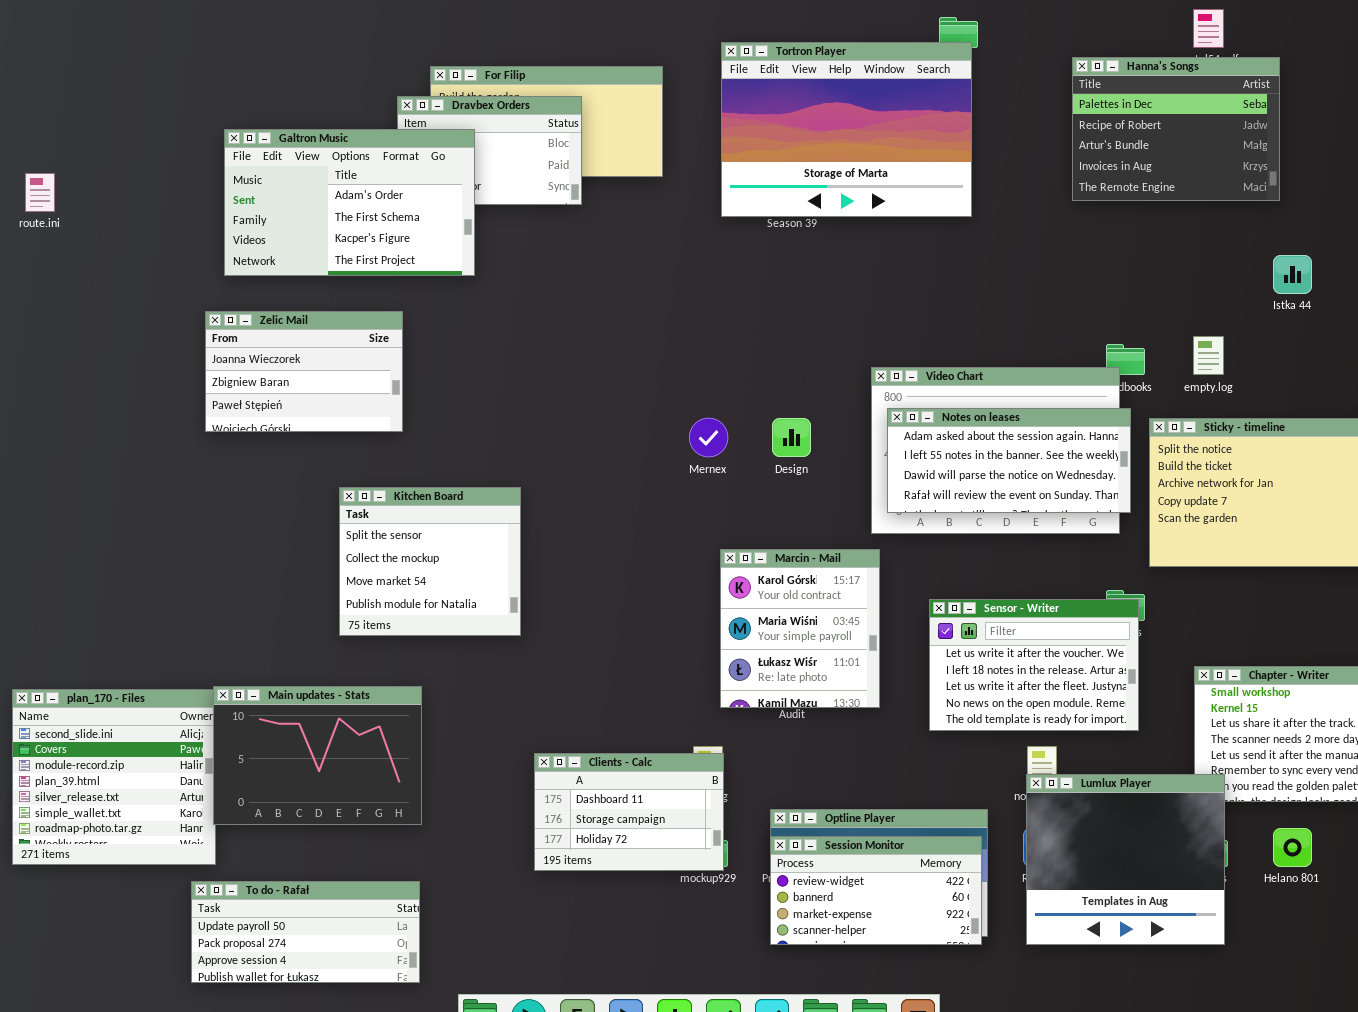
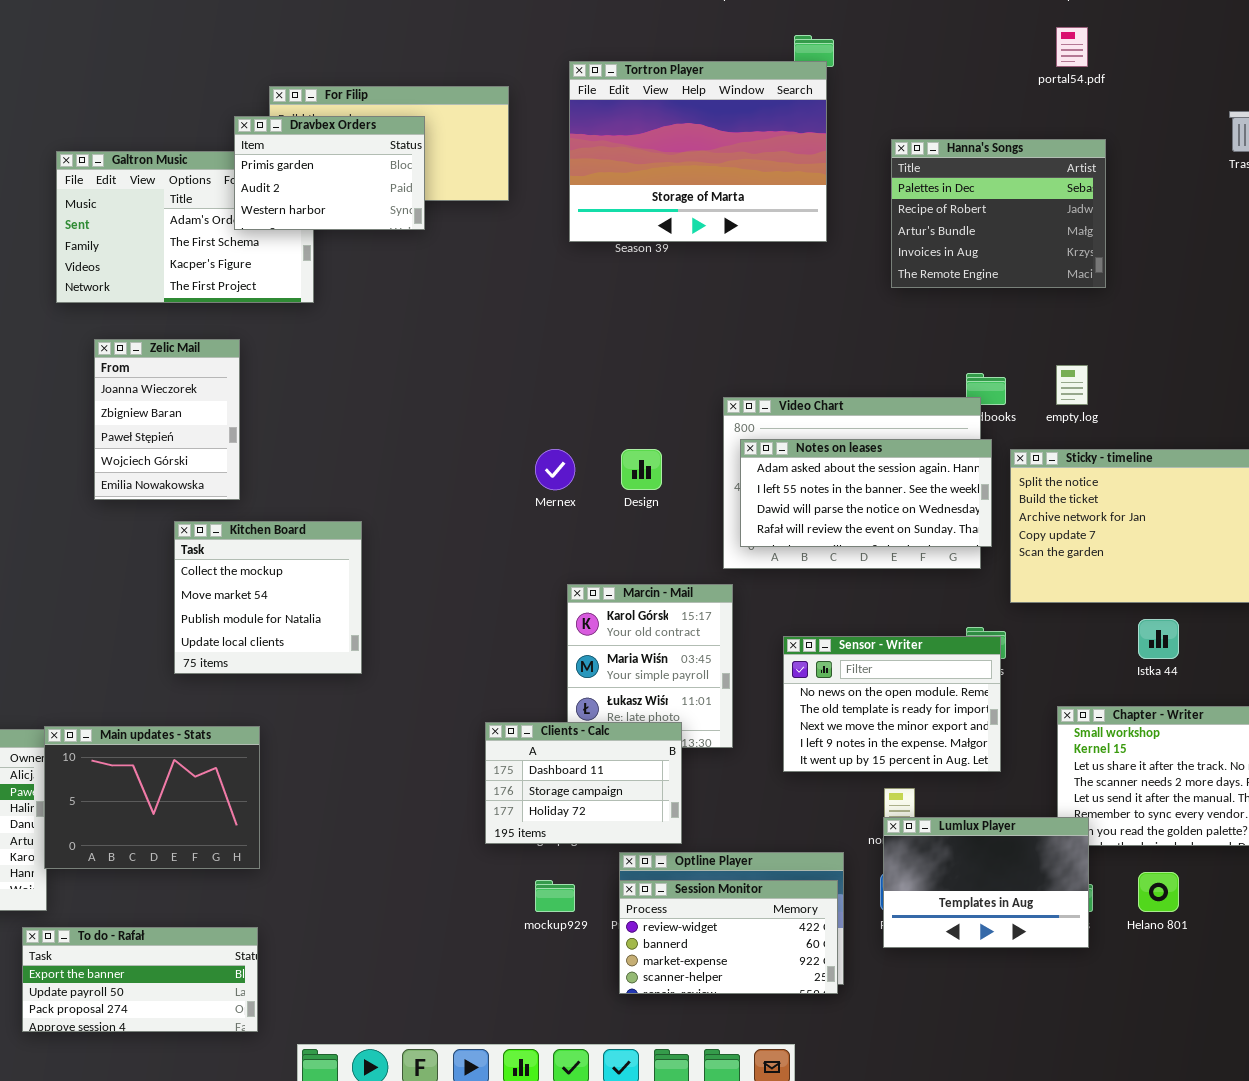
Hanna's Songs: [1072,57,1280,201] -> [891,139,1106,288], moved
Dravbex Orders: [397,96,582,205] -> [234,116,425,230], raised
Istka 44: [1273,255,1312,294] -> [1138,619,1179,659], moved
Zelic Mail: [205,311,403,432] -> [94,339,240,500], resized
Kitchen Board: [339,487,521,636] -> [174,521,362,674], scrolled down 1 row
Sensor - Writer: [929,599,1139,731] -> [783,636,1001,772], scrolled down 3 rows
Clients - Calc: [534,753,724,871] -> [485,722,682,844], moved
Lumlux Player: [1026,774,1225,945] -> [883,817,1089,948], resized
To do - Rafał: [191,881,420,983] -> [22,927,258,1032], scrolled up 1 row

